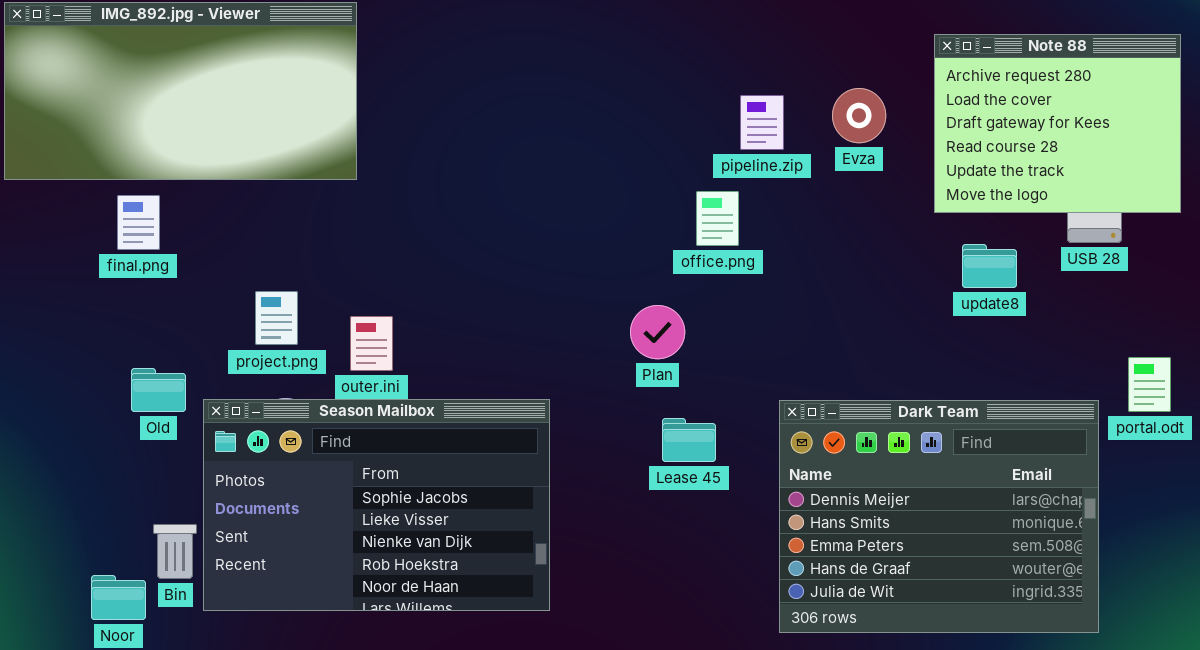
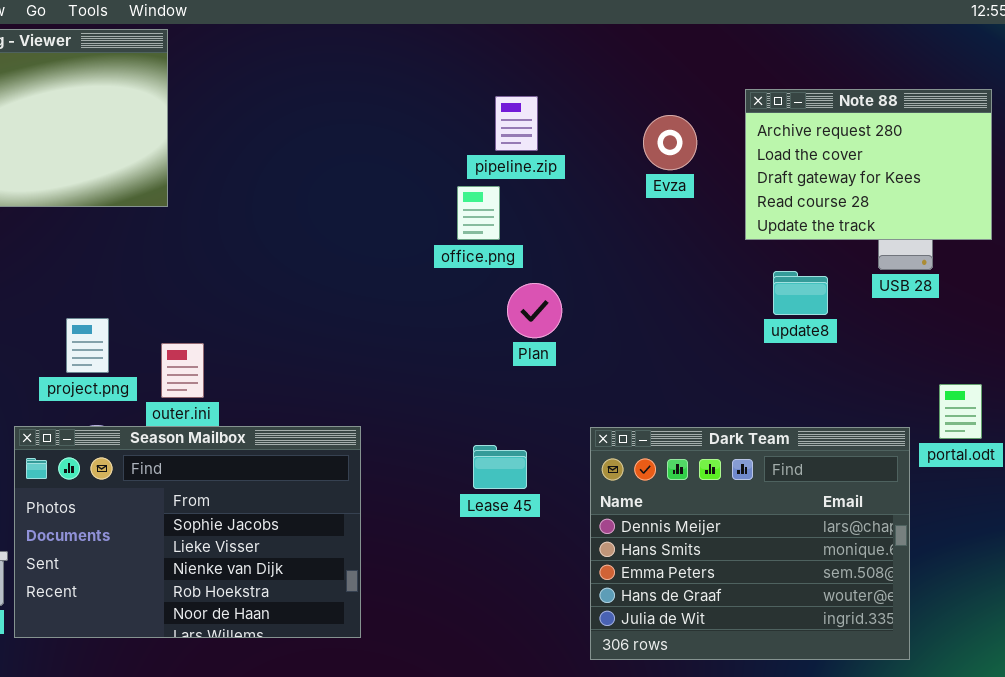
Note 88: [934,34,1181,213] -> [745,89,992,240], resized
pipeline.zip: [740,95,784,150] -> [495,96,538,151], moved
office.png: [696,191,739,246] -> [457,186,500,240], moved
Plan: [630,305,685,359] -> [507,283,562,338], moved

